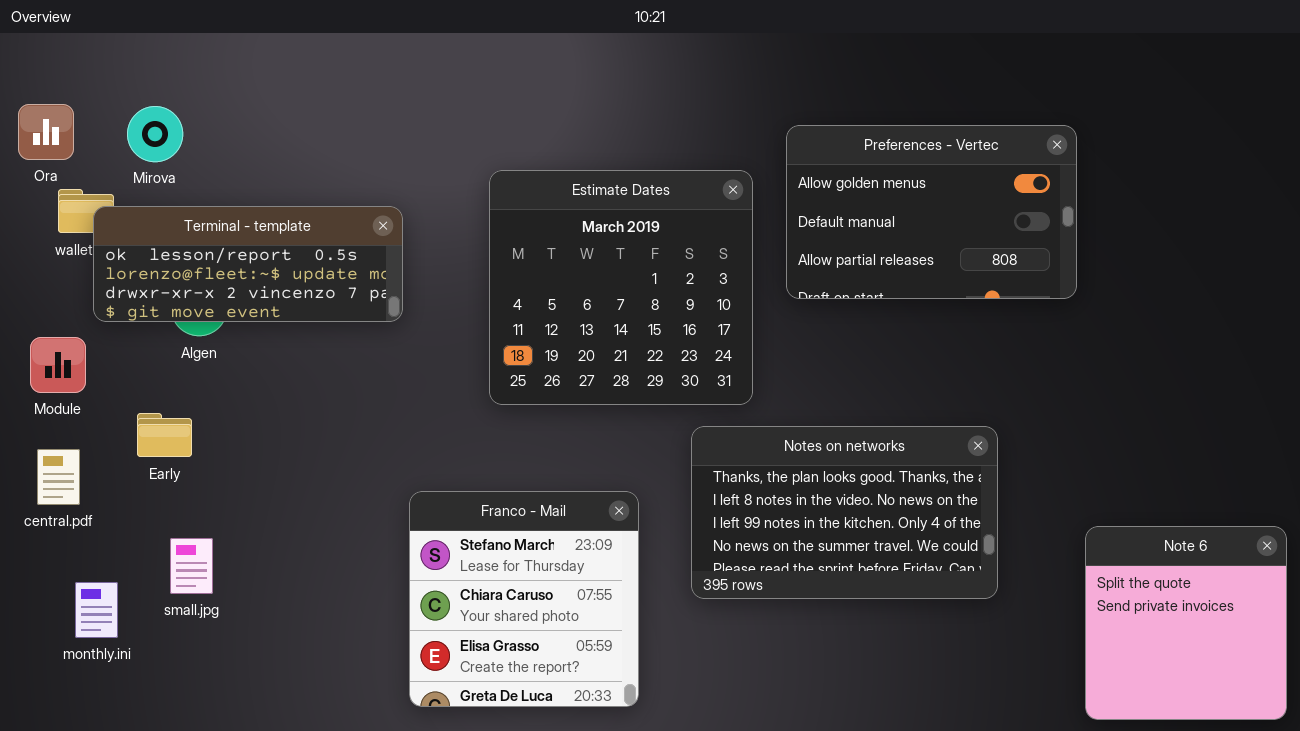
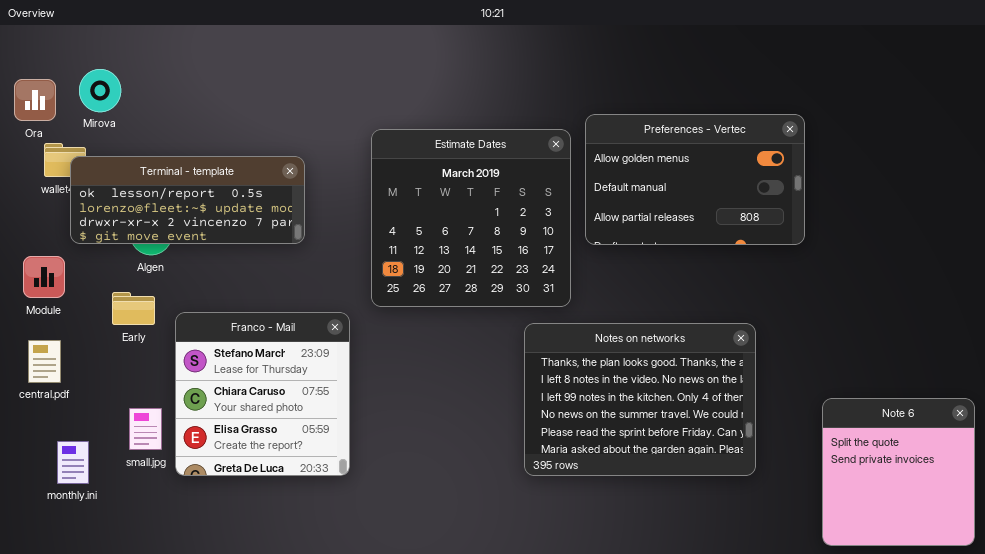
Mirova: [127,106,183,162] -> [79,69,121,112], moved
Preferences - Vertec: [786,125,1077,299] -> [585,114,805,245], moved
Early: [137,413,192,457] -> [112,292,155,325], moved
Notes on networks: [691,426,998,599] -> [524,323,756,476], resized
Franco - Mail: [409,491,639,707] -> [175,312,350,476], moved

